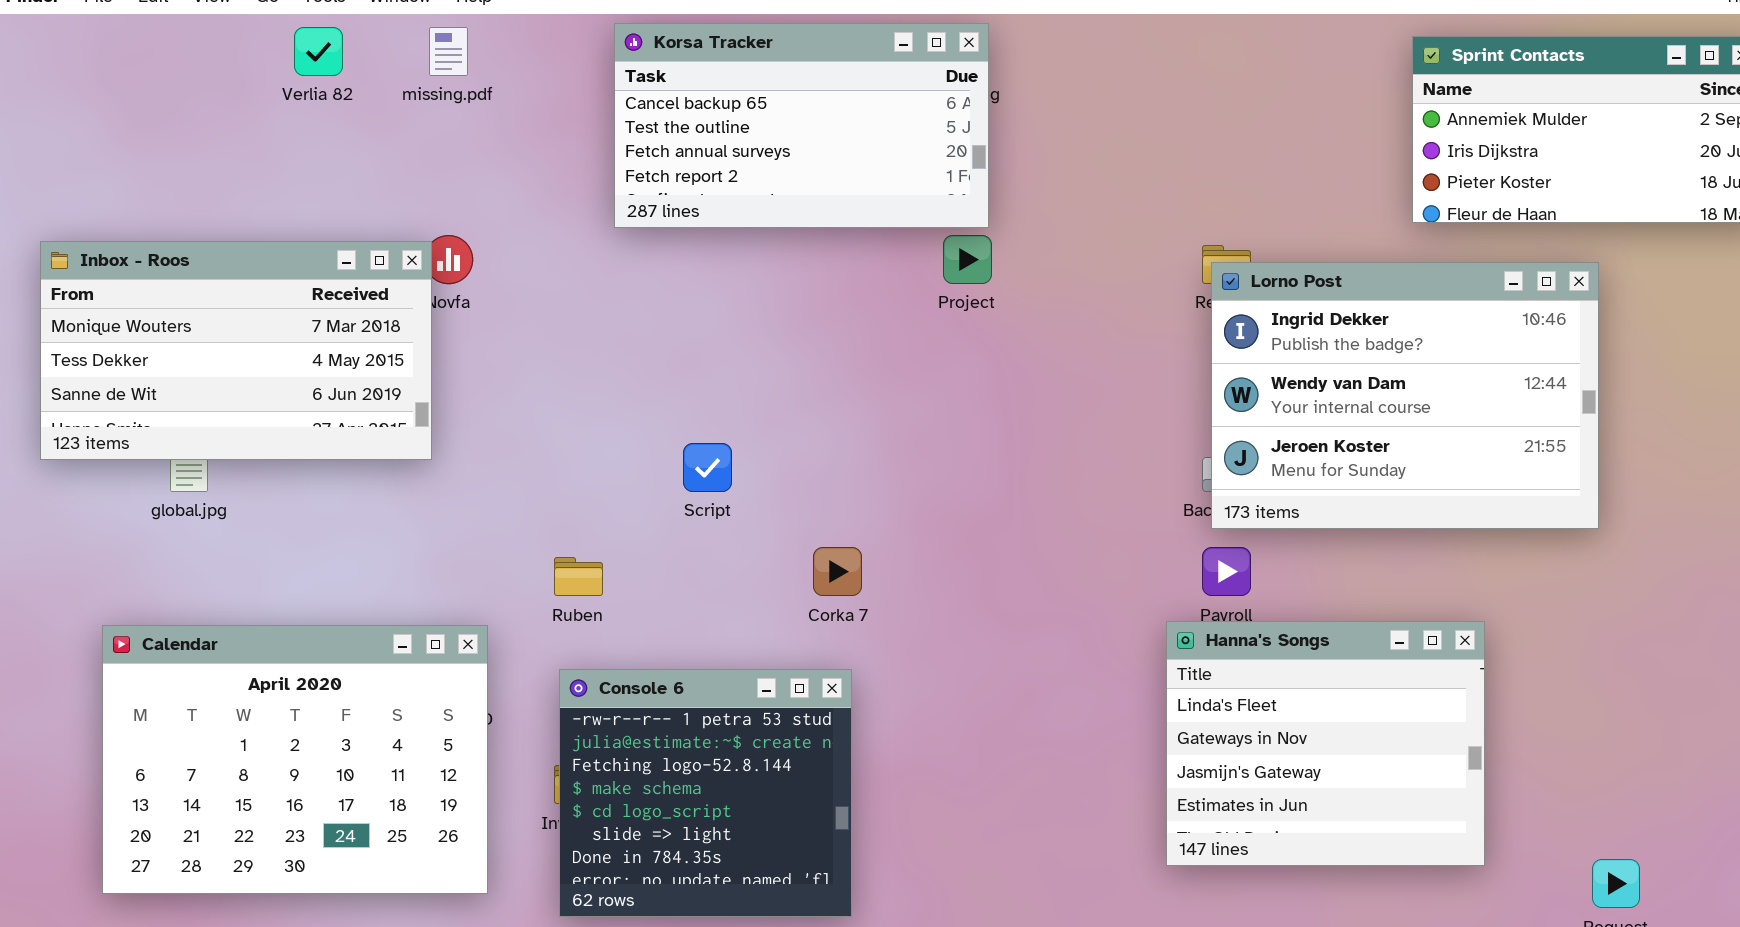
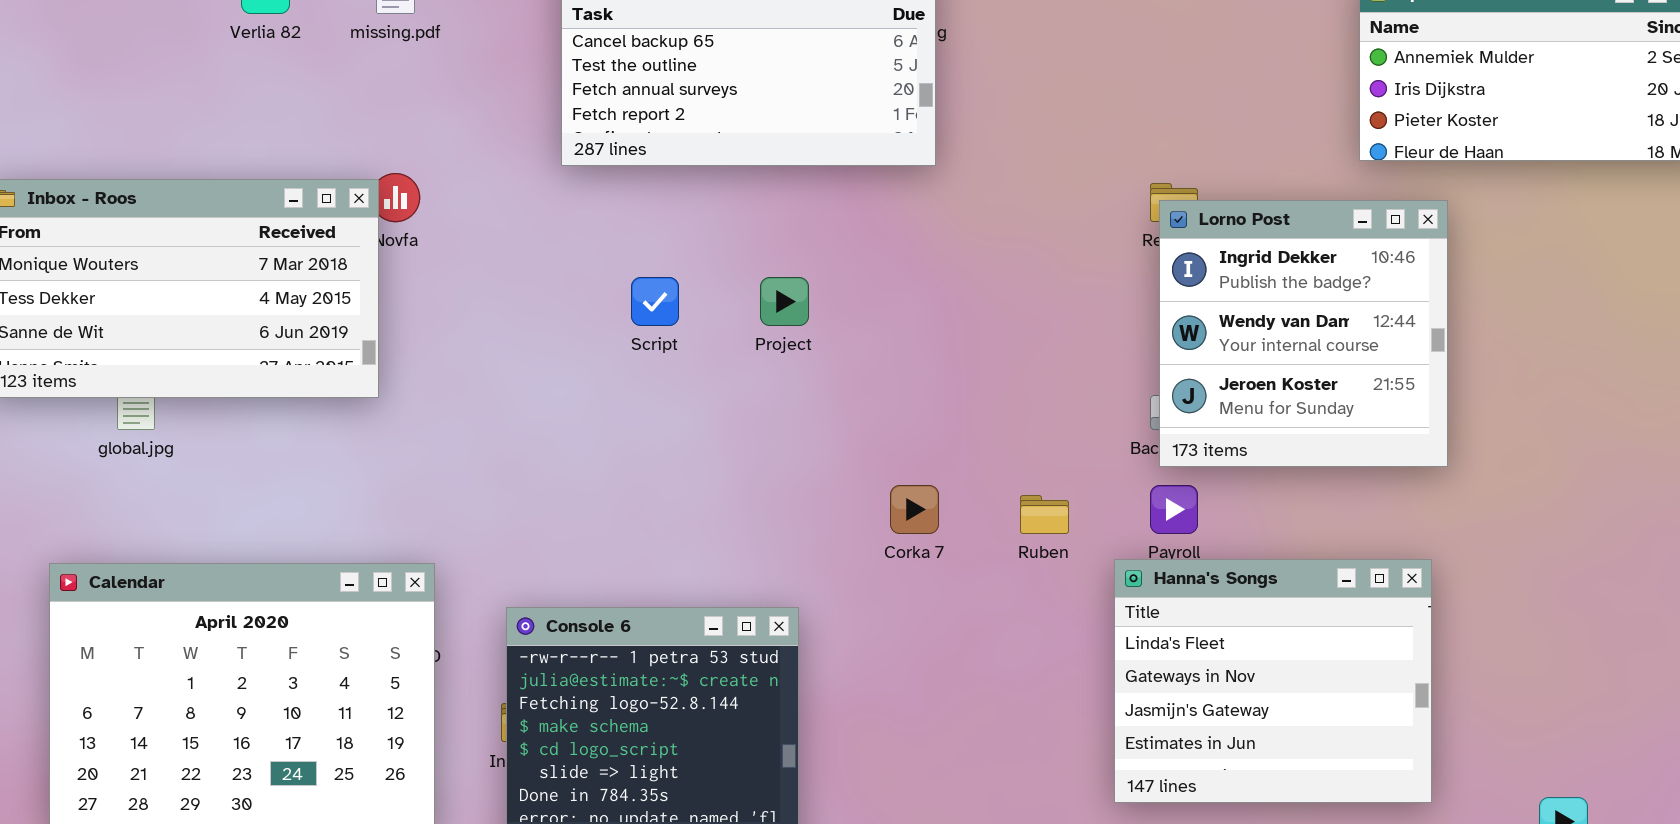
Project: [943,235,992,284] -> [760,277,809,326], moved
Lorno Post: [1211,262,1599,529] -> [1159,200,1448,467], resized
Script: [683,443,732,492] -> [631,277,679,326], moved
Corka 7: [813,547,862,596] -> [890,485,939,534], moved
Ruben: [554,557,603,596] -> [1020,495,1069,534], moved

